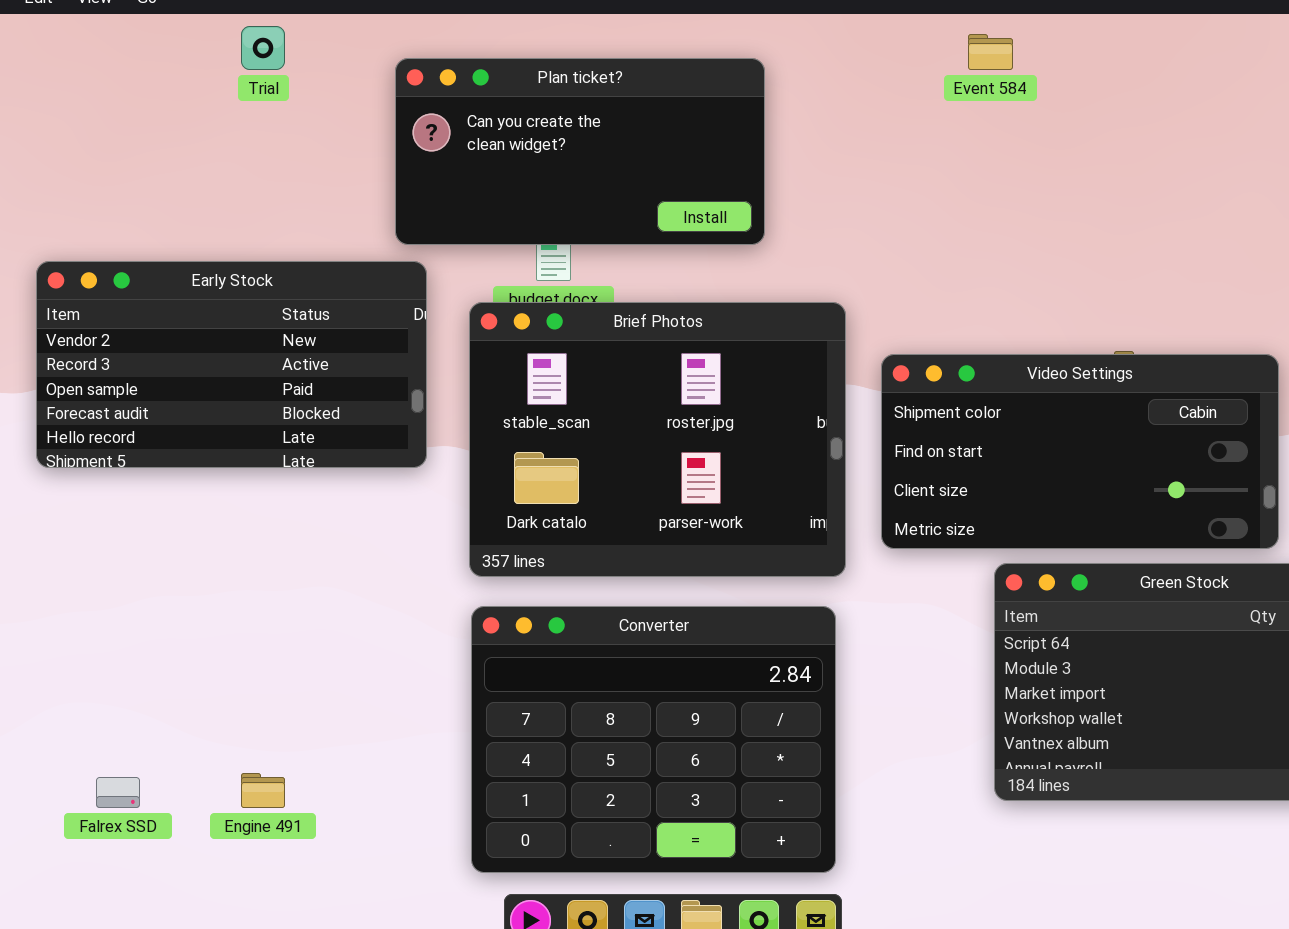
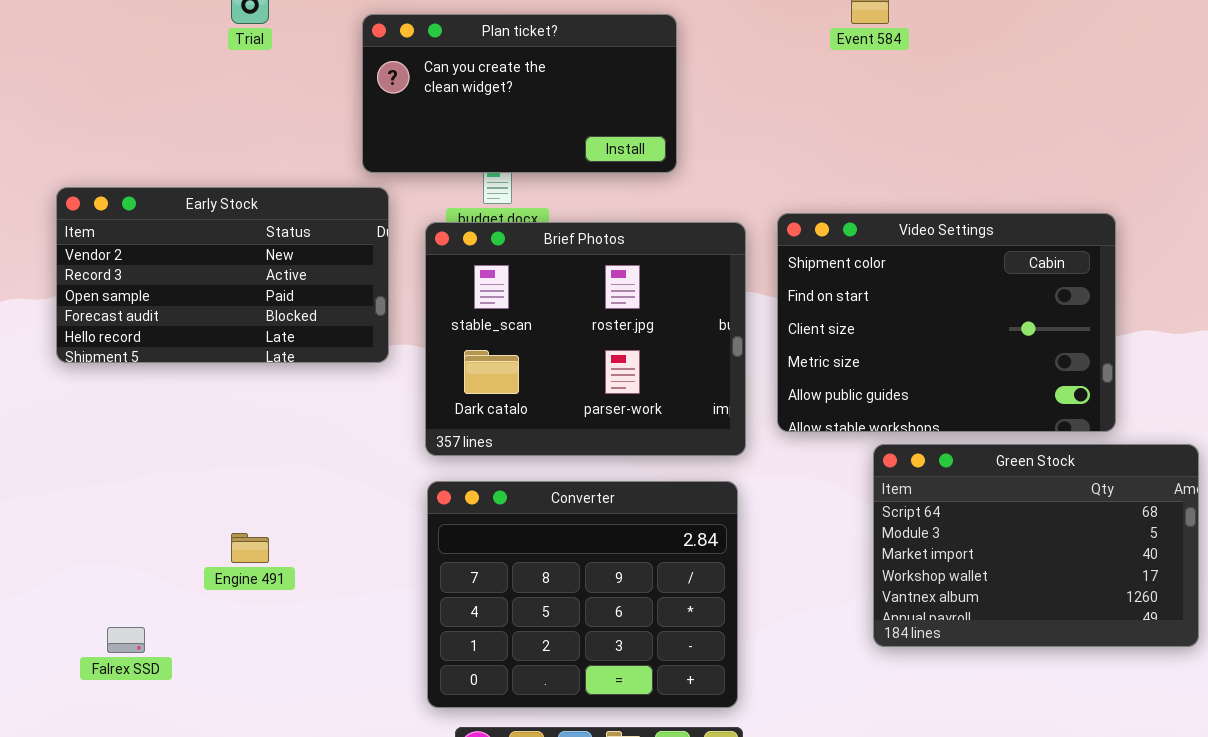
Video Settings: [881,354,1279,549] -> [777,213,1116,432], resized
Engine 491: [241,773,285,808] -> [231,533,269,563], moved

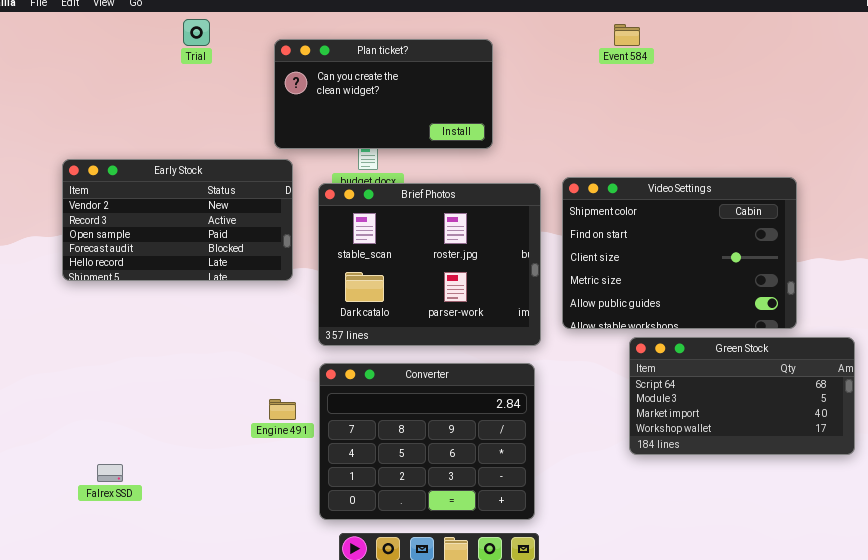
Green Stock: [873,444,1199,647] -> [629,337,855,455], resized
Engine 491: [231,533,269,563] -> [269,399,296,420], moved

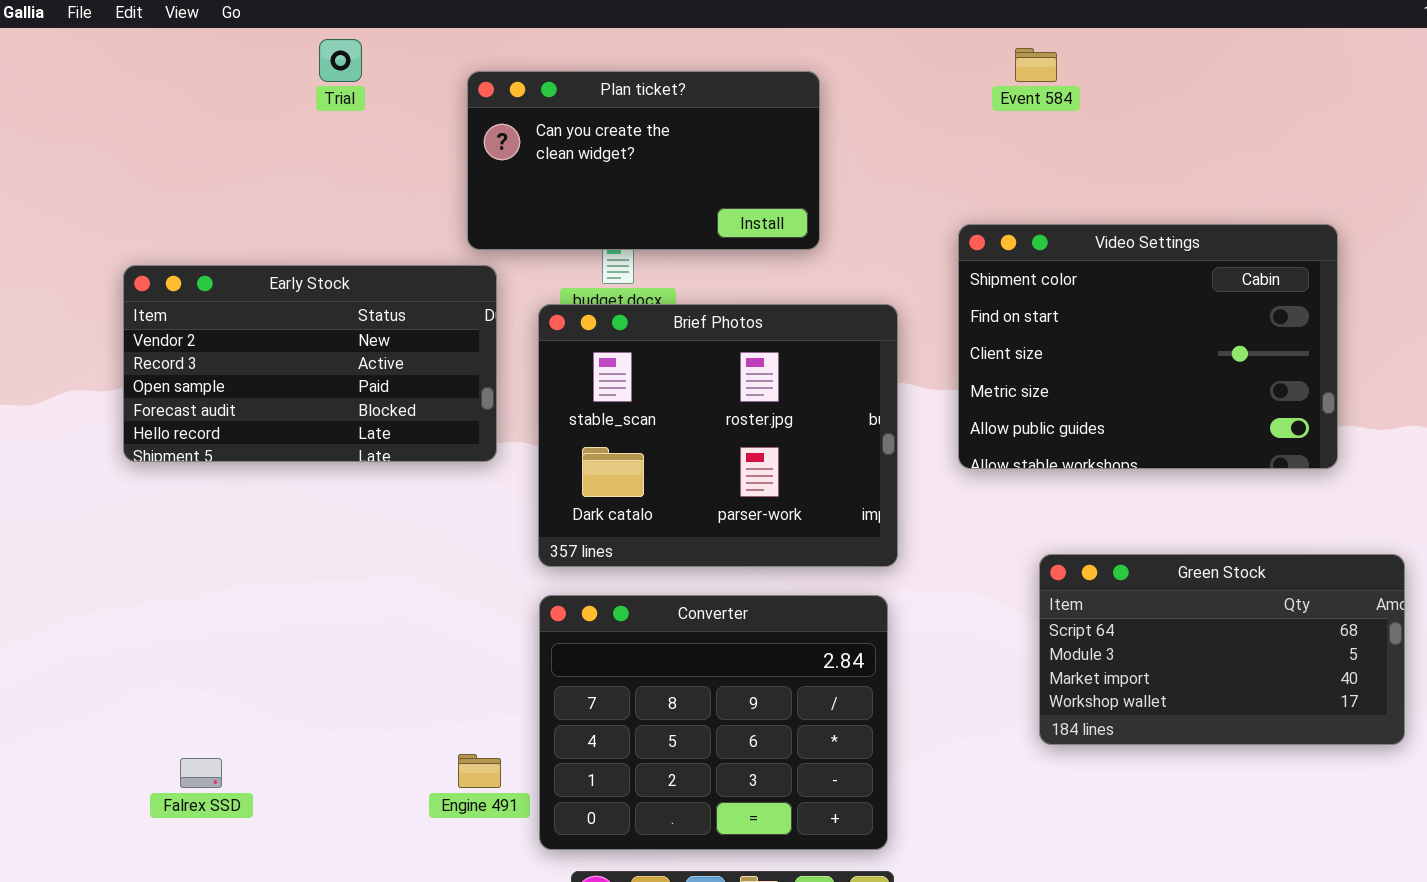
Video Settings: [562,177,797,329] -> [958,224,1338,469], moved
Engine 491: [269,399,296,420] -> [458,754,501,788], moved

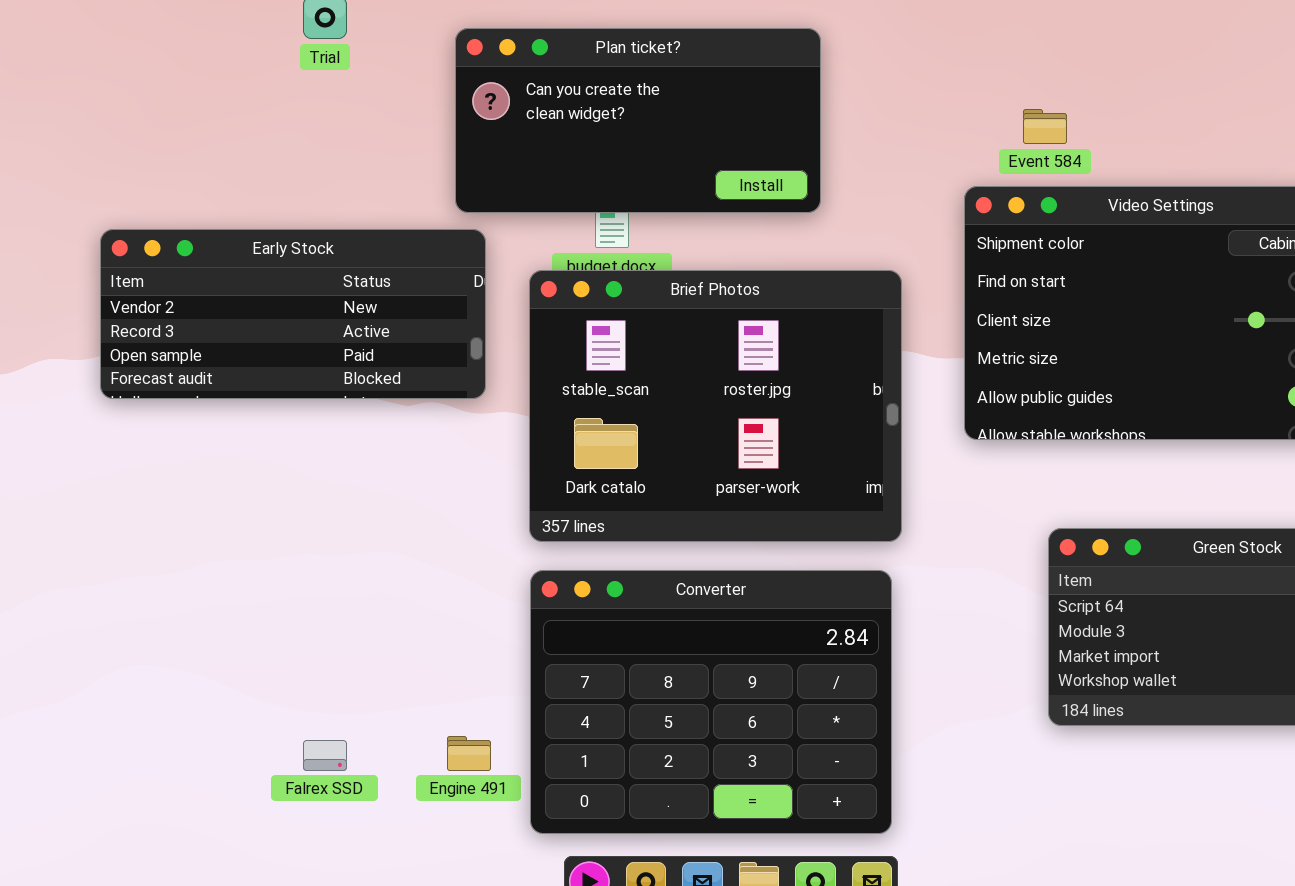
Event 584: [1015,48,1057,82] -> [1023,109,1067,144], moved
Early Stock: [123,265,497,462] -> [100,229,486,399], resized
Falrex SSD: [180,758,222,788] -> [303,740,347,771], moved

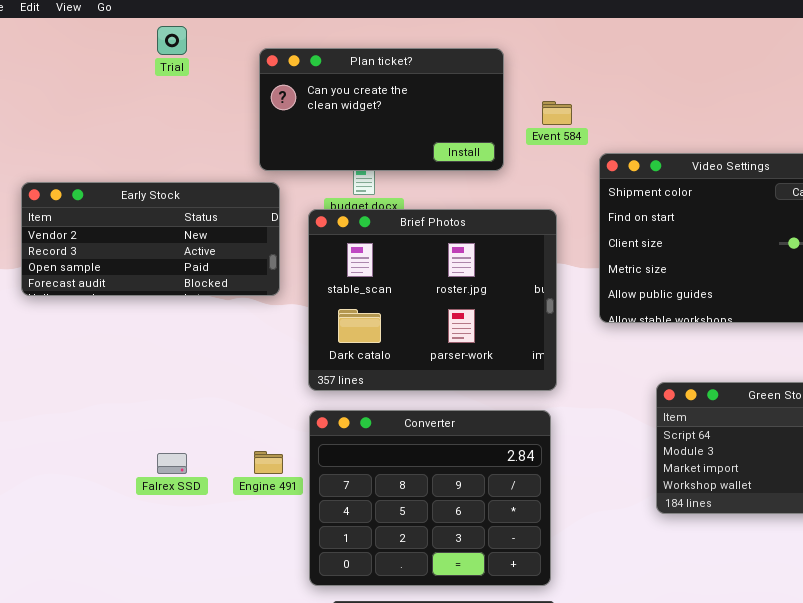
Event 584: [1023,109,1067,144] -> [542,101,572,125], moved
Engine 491: [447,736,491,771] -> [254,451,283,474], moved
Falrex SSD: [303,740,347,771] -> [157,453,187,474], moved

